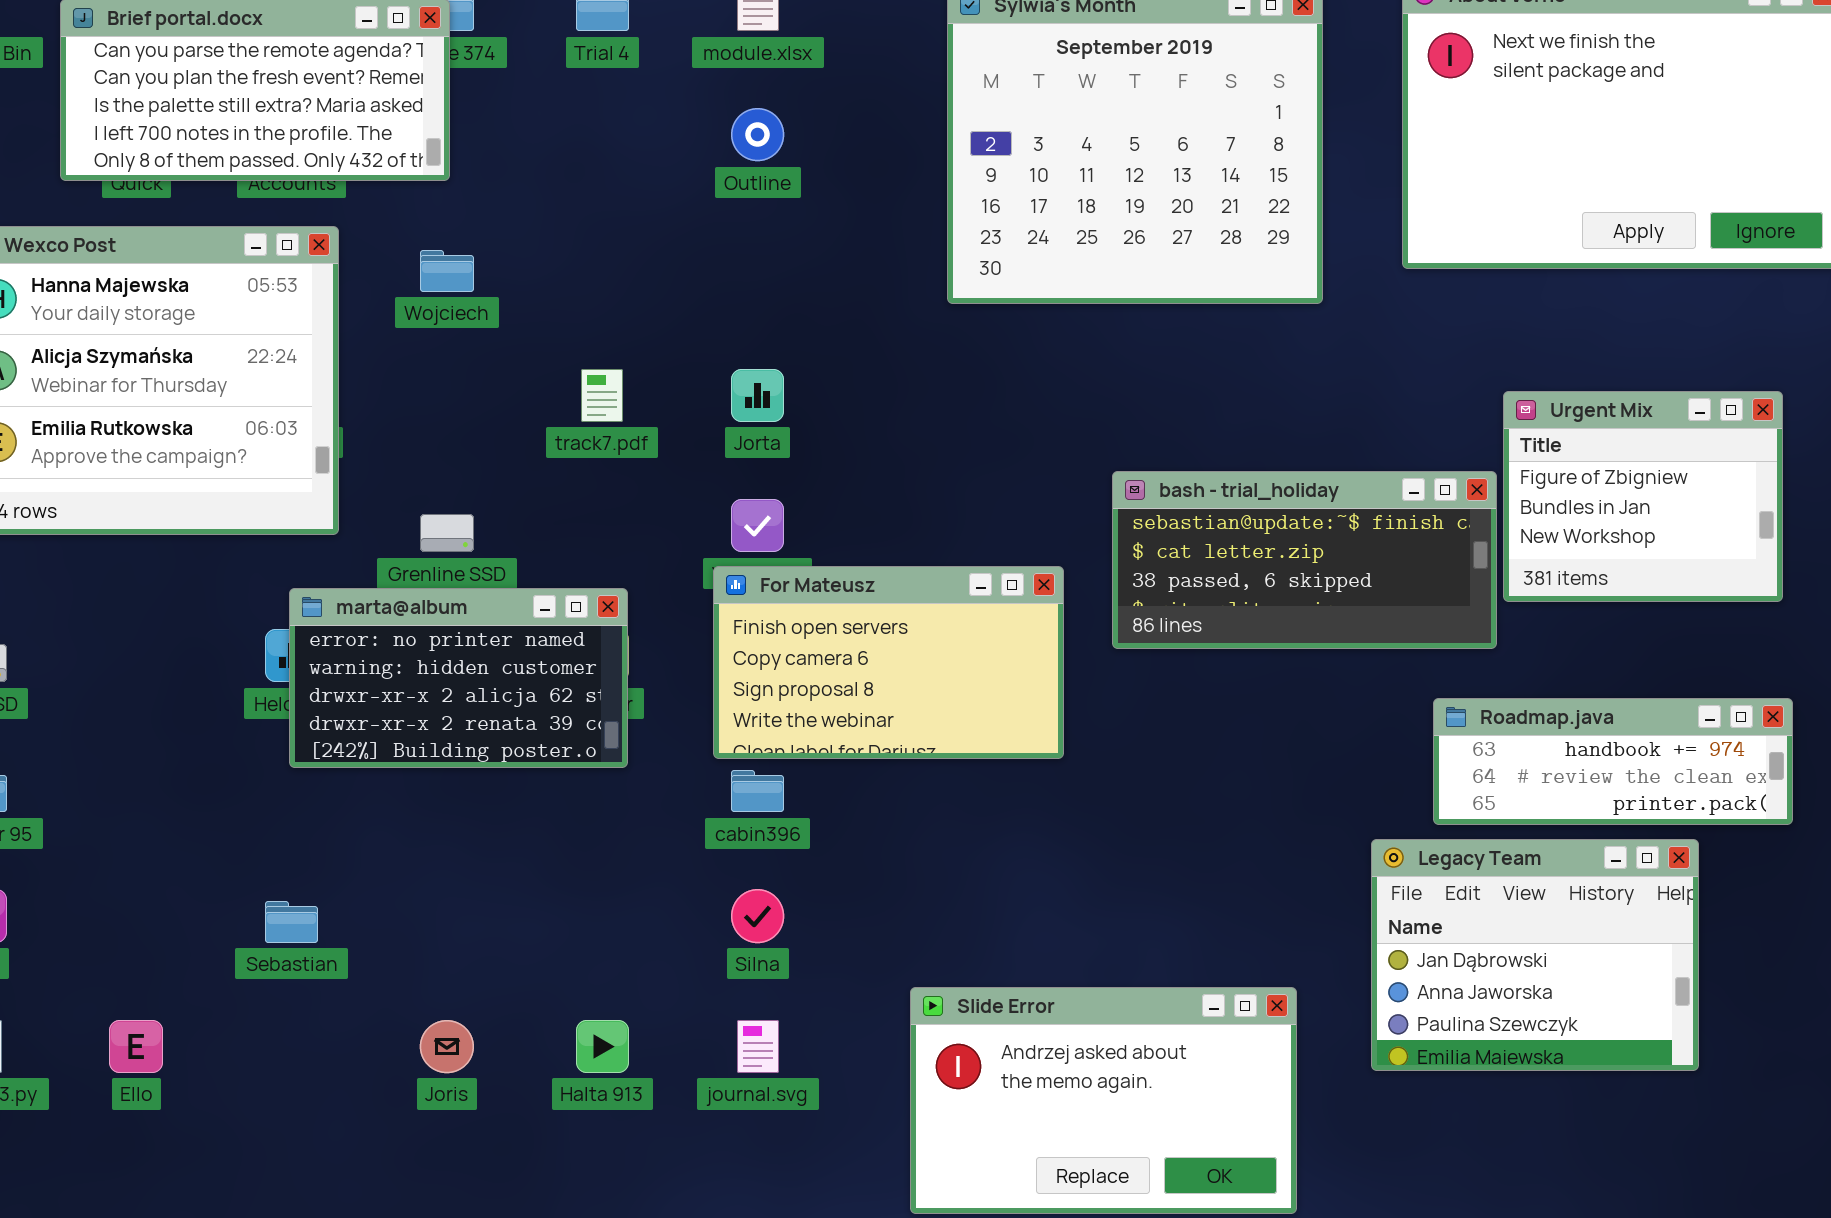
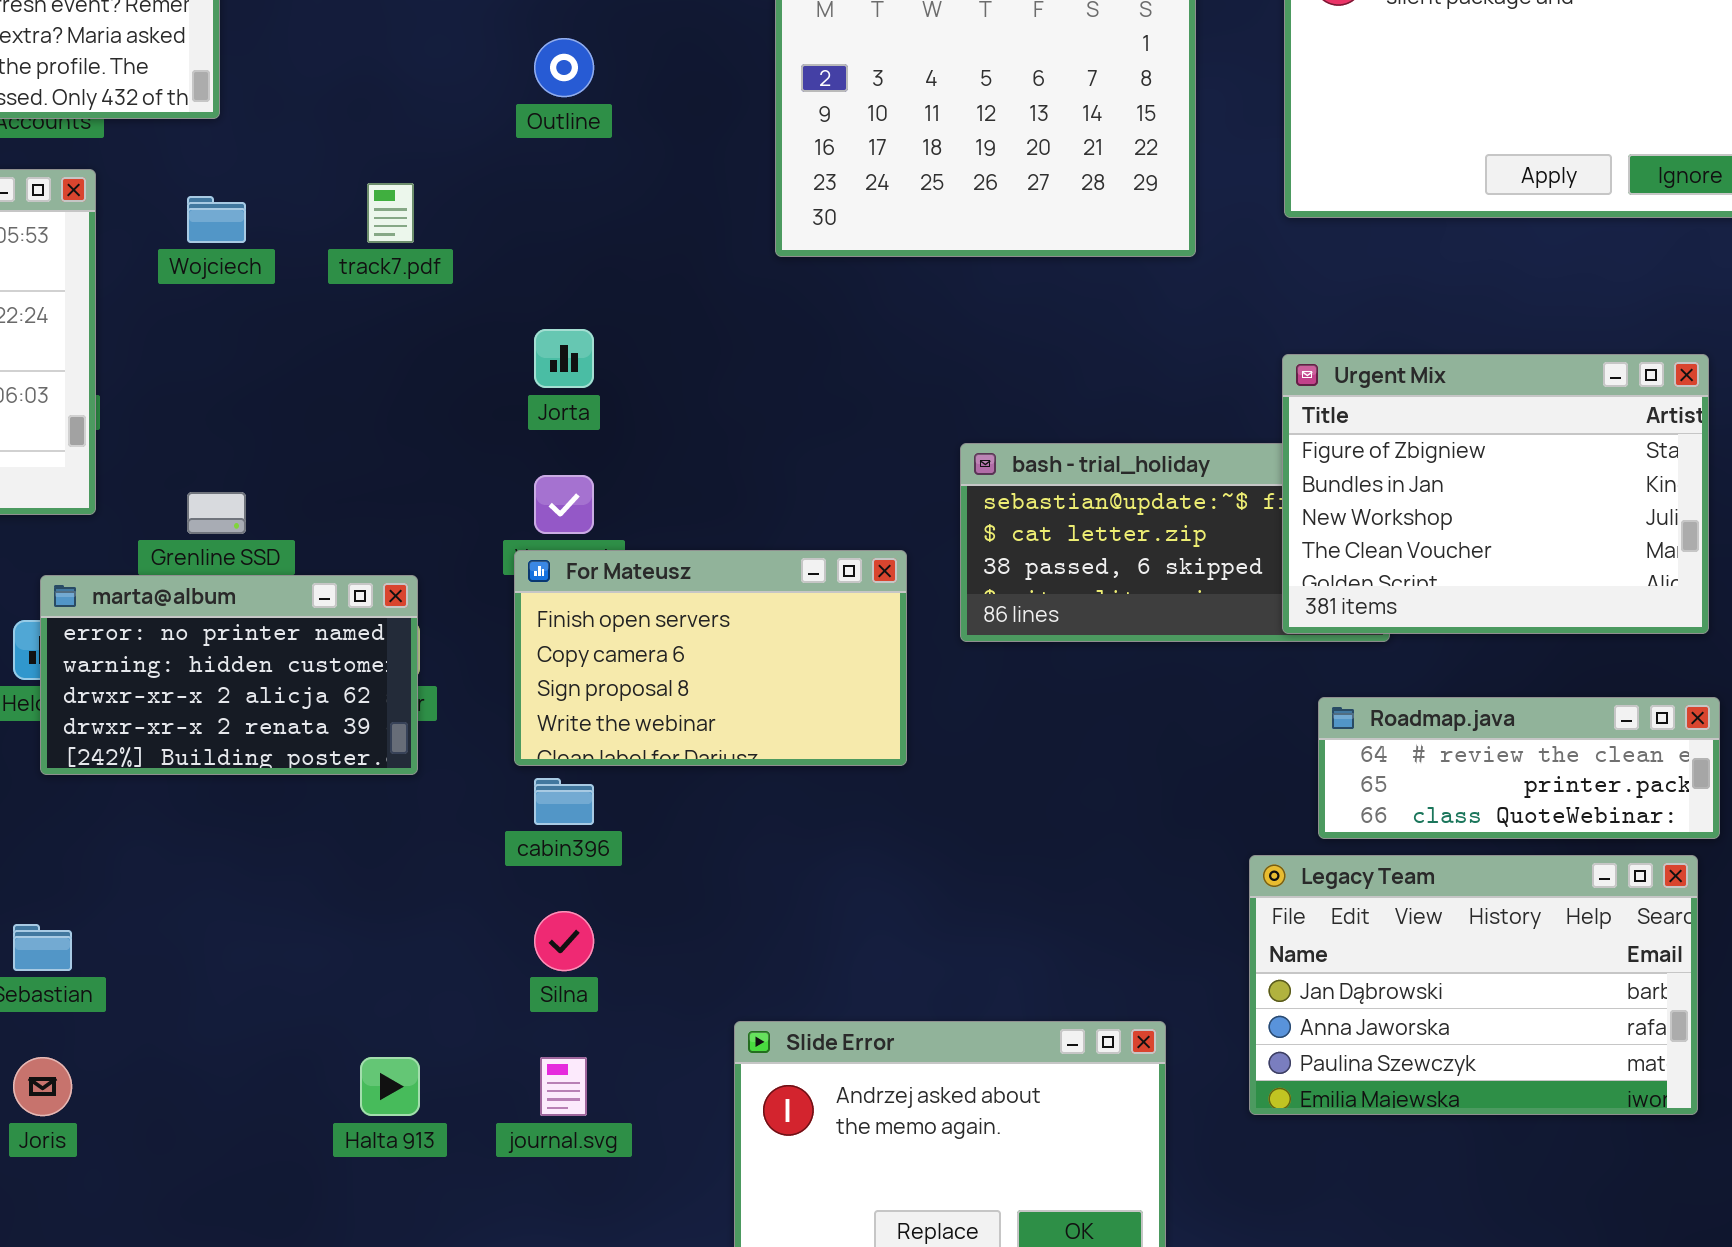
track7.pdf: [581,369,623,422] -> [367,183,414,243], moved
Urgent Mix: [1503,391,1783,602] -> [1282,354,1709,634], resized
Roadmap.java: [1433,698,1793,825] -> [1318,697,1720,839], scrolled down 1 row
Legacy Team: [1371,839,1699,1071] -> [1249,855,1698,1115], resized
Joris: [420,1020,474,1073] -> [13,1057,72,1116], moved

